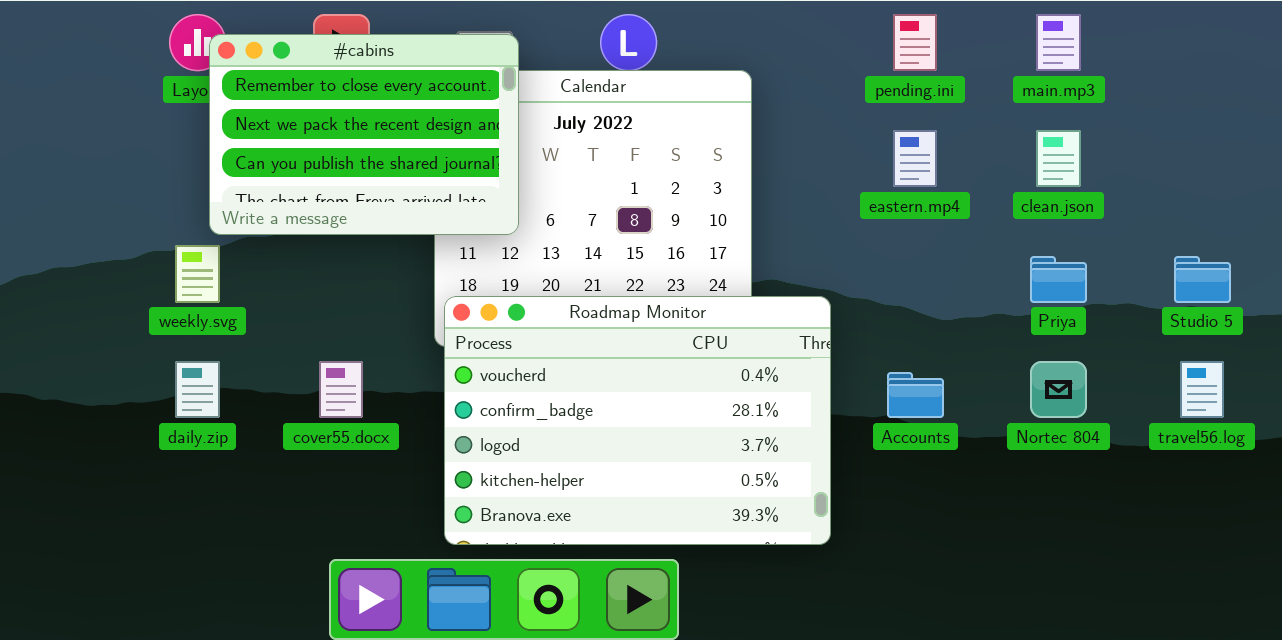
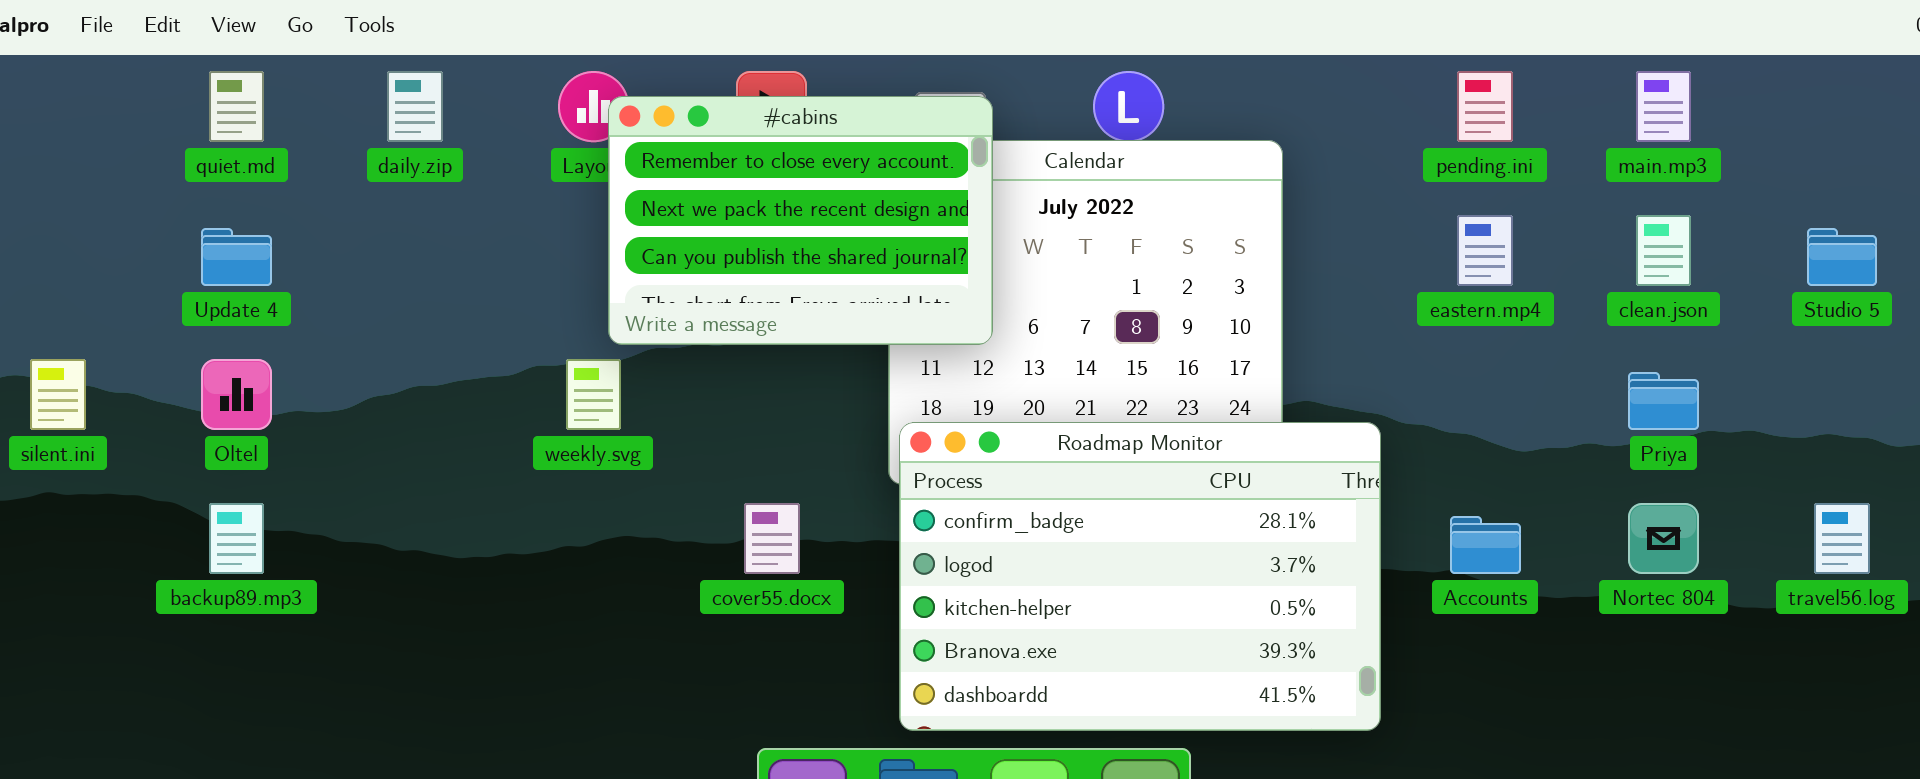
Studio 5: [1174,256,1231,303] -> [1807,228,1877,286], moved
Roadmap Monitor: [444,296,831,545] -> [899,422,1381,731], scrolled down 1 row
daily.zip: [175,361,220,418] -> [387,71,443,142], moved

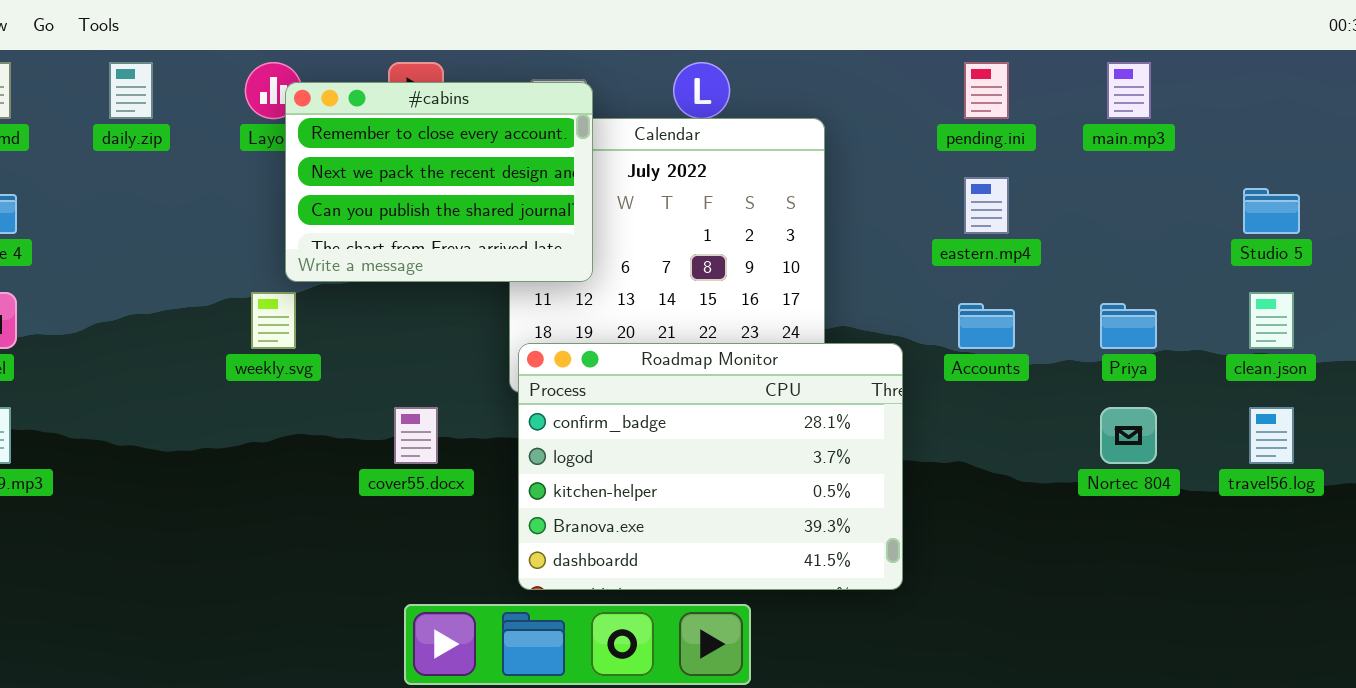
clean.json: [1636,215,1691,286] -> [1249,292,1294,349], moved
Accounts: [1450,516,1521,574] -> [958,303,1015,349], moved

